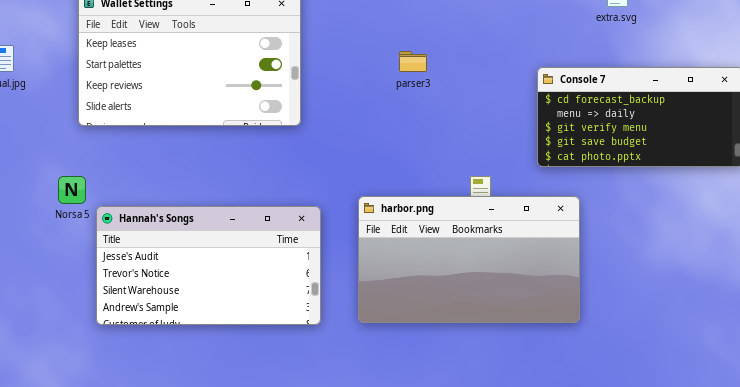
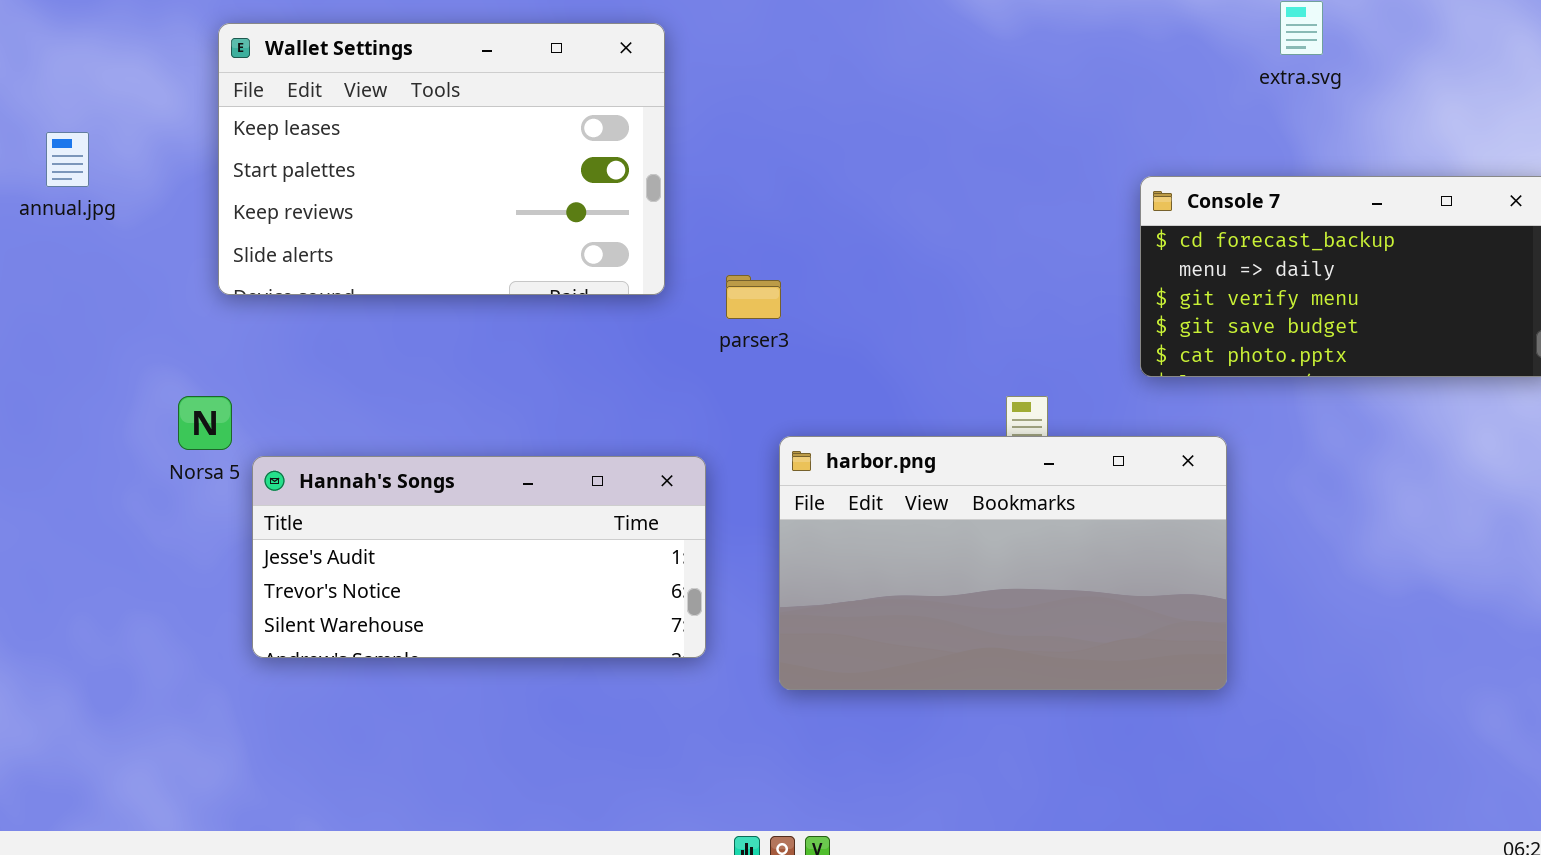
parser3: [399,51,427,72] -> [726,275,781,319], moved
Hannah's Songs: [96,206,321,325] -> [252,456,706,658], resized

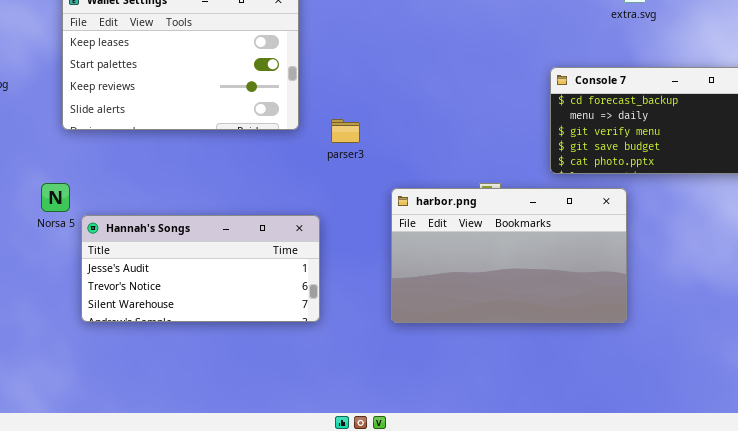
harbor.png: [779,436,1227,690] -> [391,188,627,323], moved

